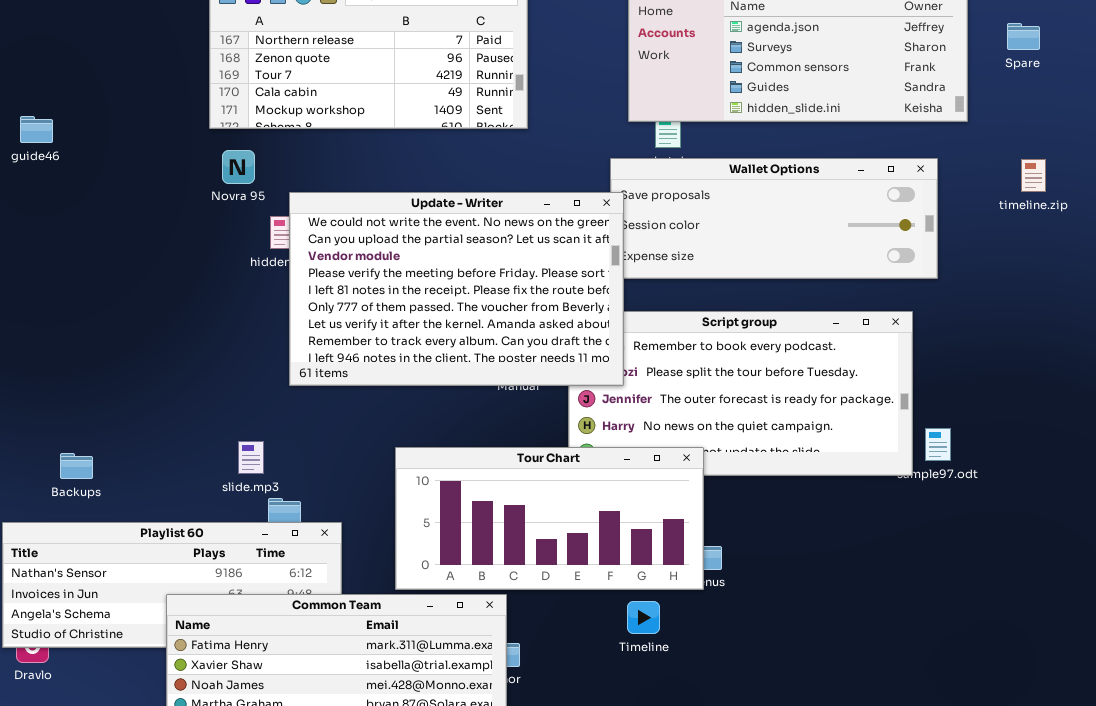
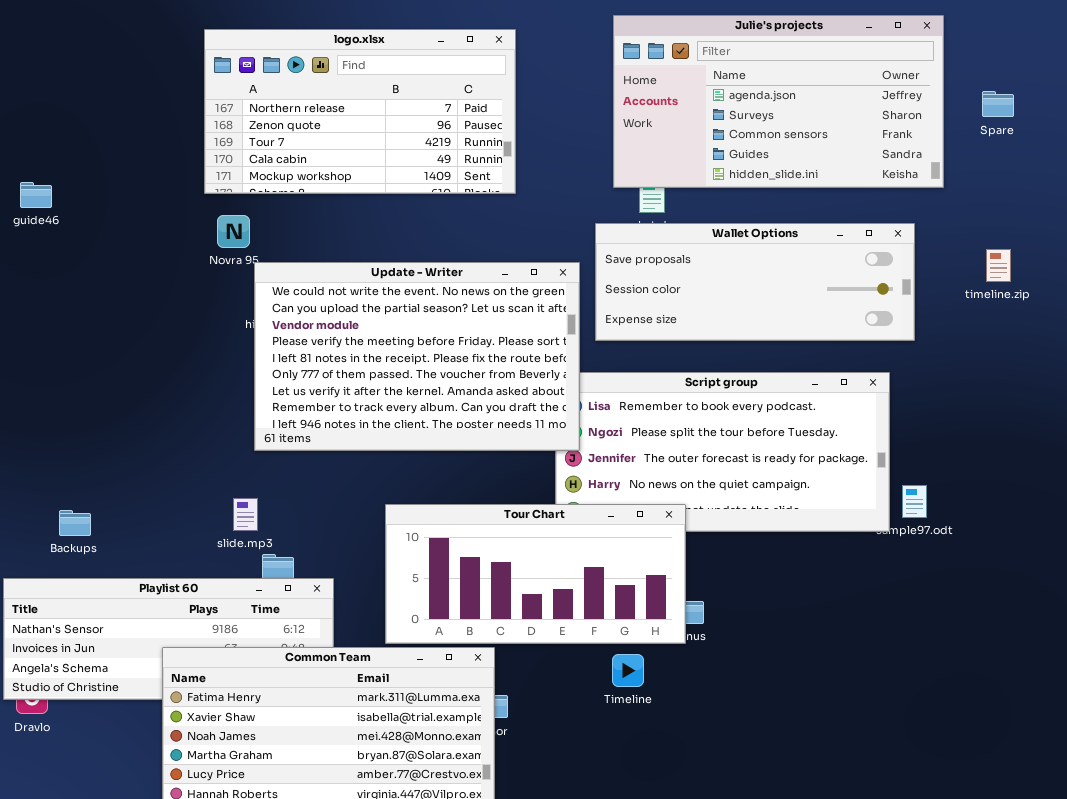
timeline.zip: [1021,159,1046,192] -> [986,249,1011,282], moved
Update - Writer: [289,192,624,386] -> [254,262,580,451], moved

